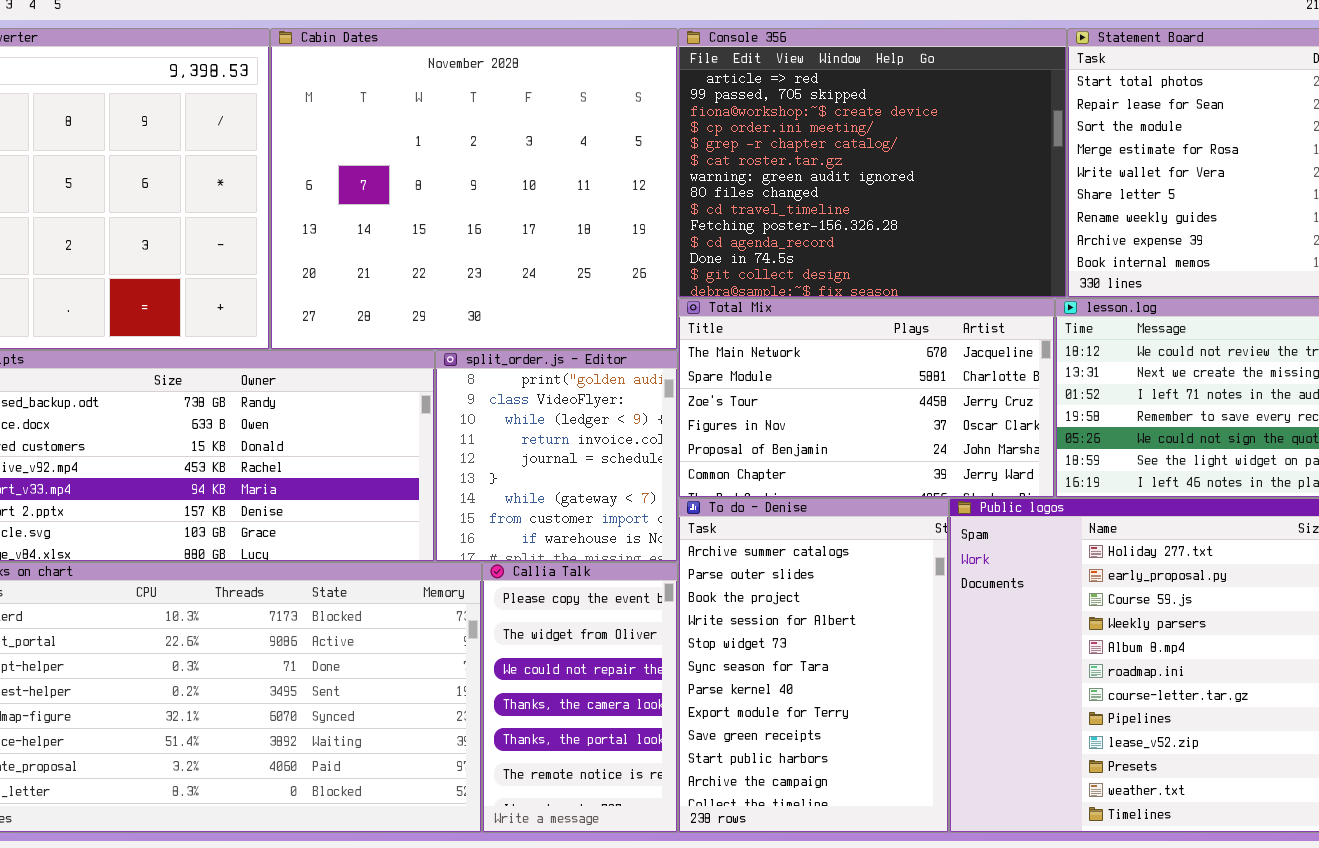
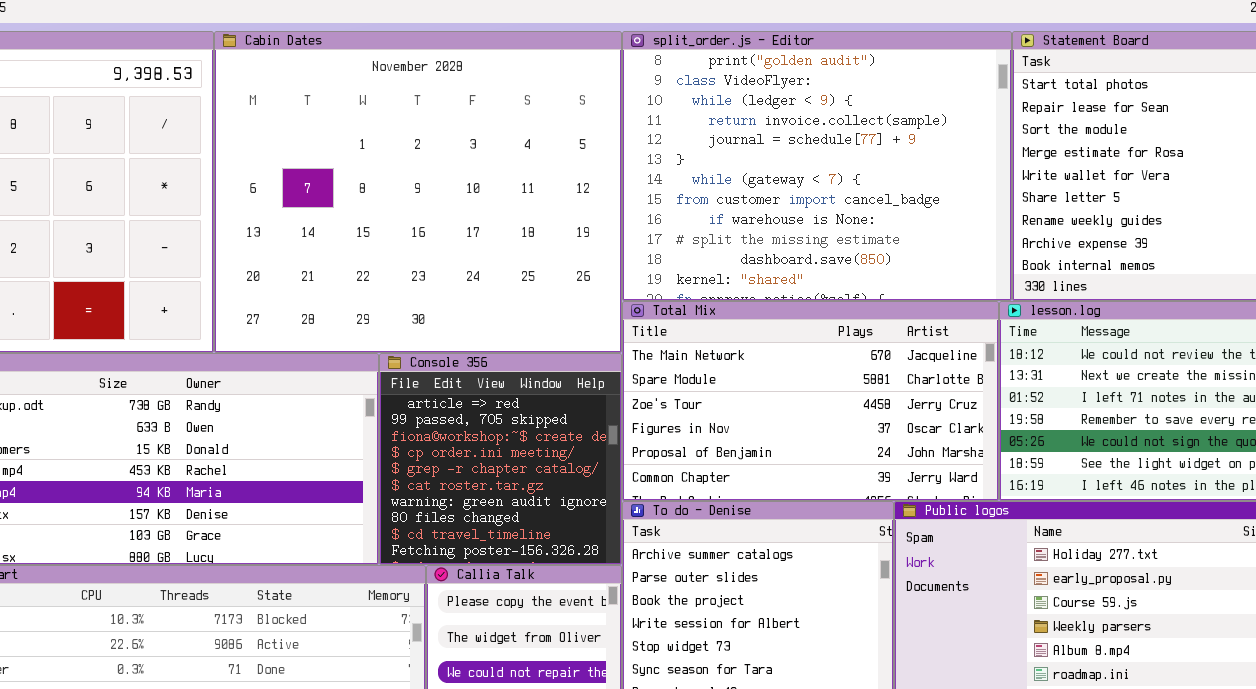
Console 356: [678,28,1067,298] -> [379,353,622,565], moved, resized
split_order.js - Editor: [435,350,678,562] -> [622,31,1012,301], moved, resized

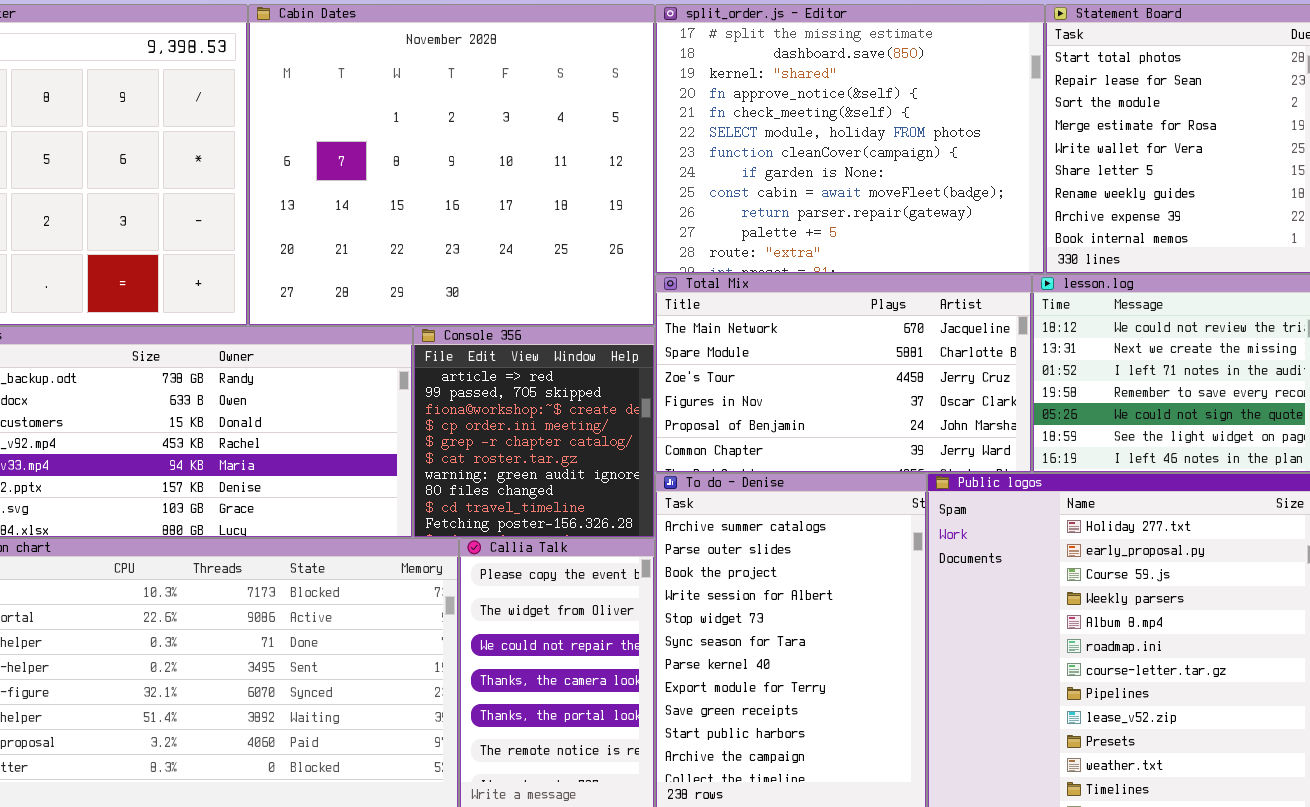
split_order.js - Editor: [622,31,1012,301] -> [655,4,1045,274], scrolled down 9 rows

